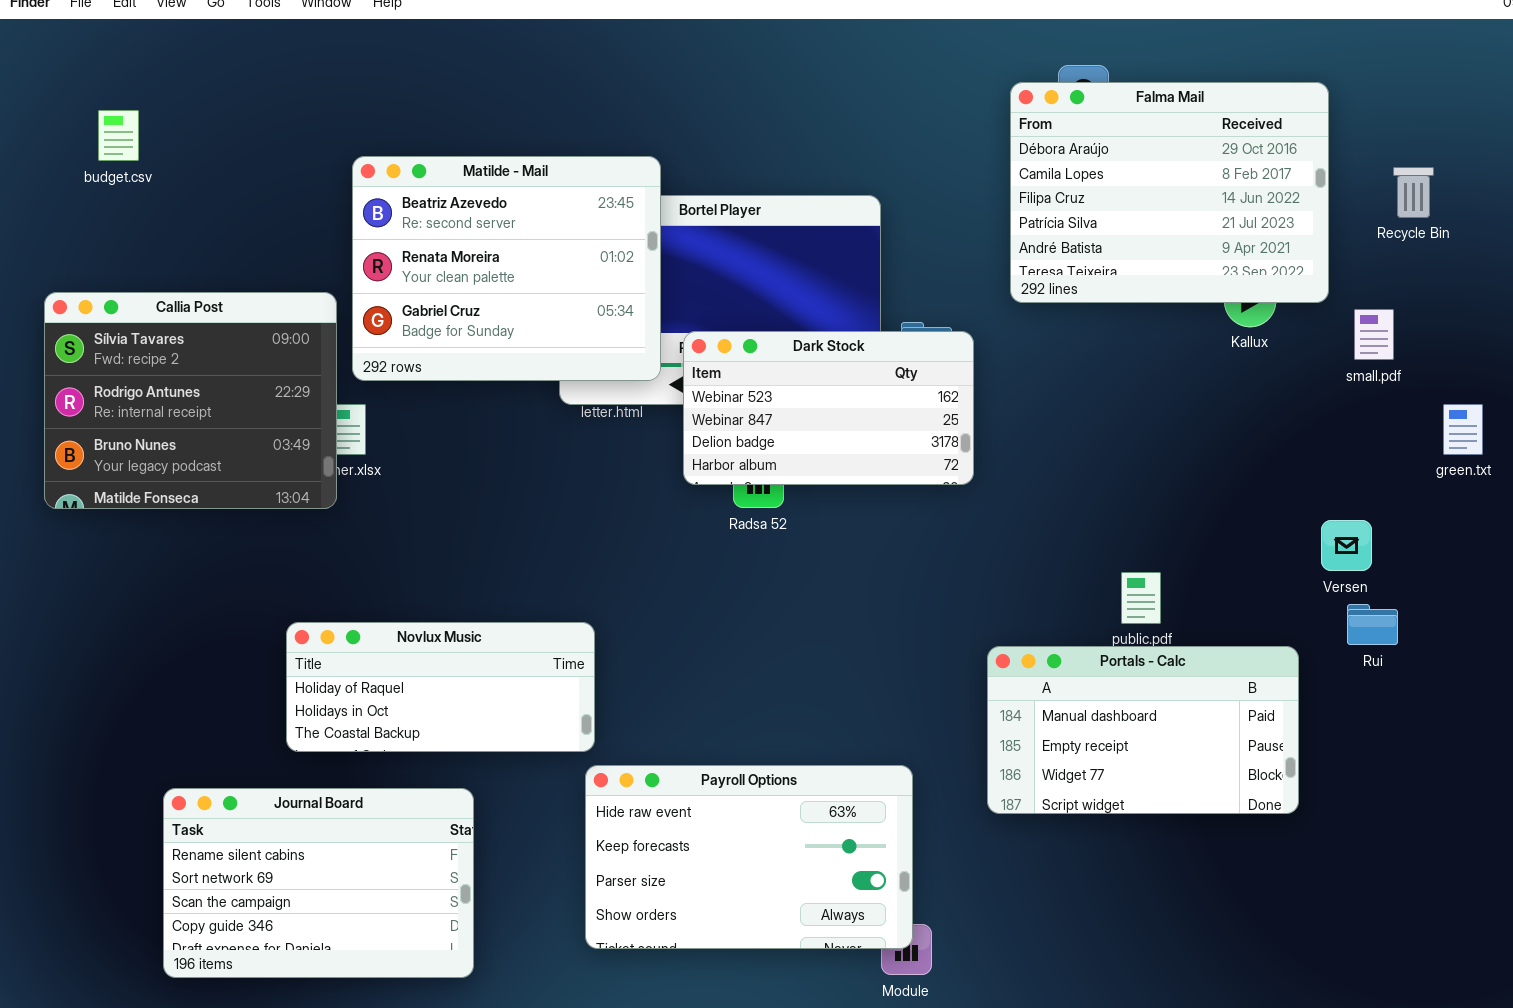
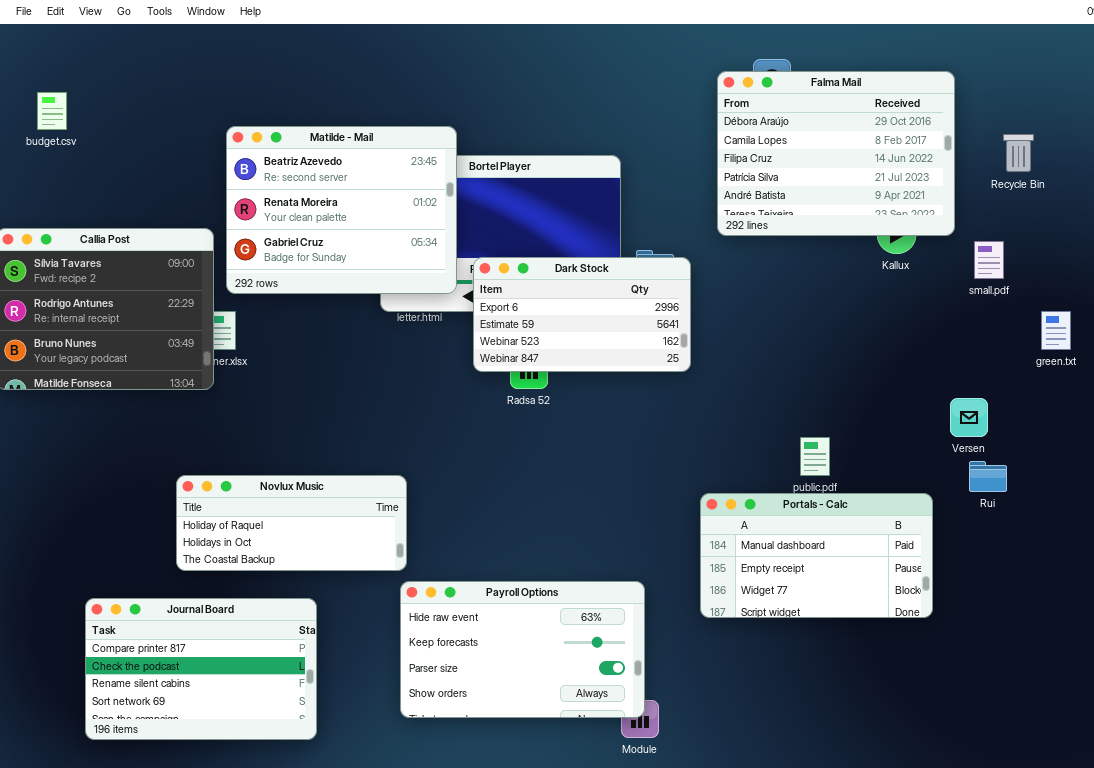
Dark Stock: [683,331,974,485] -> [473,257,691,372], scrolled up 2 rows
Journal Board: [163,788,474,978] -> [85,598,317,740], scrolled up 2 rows

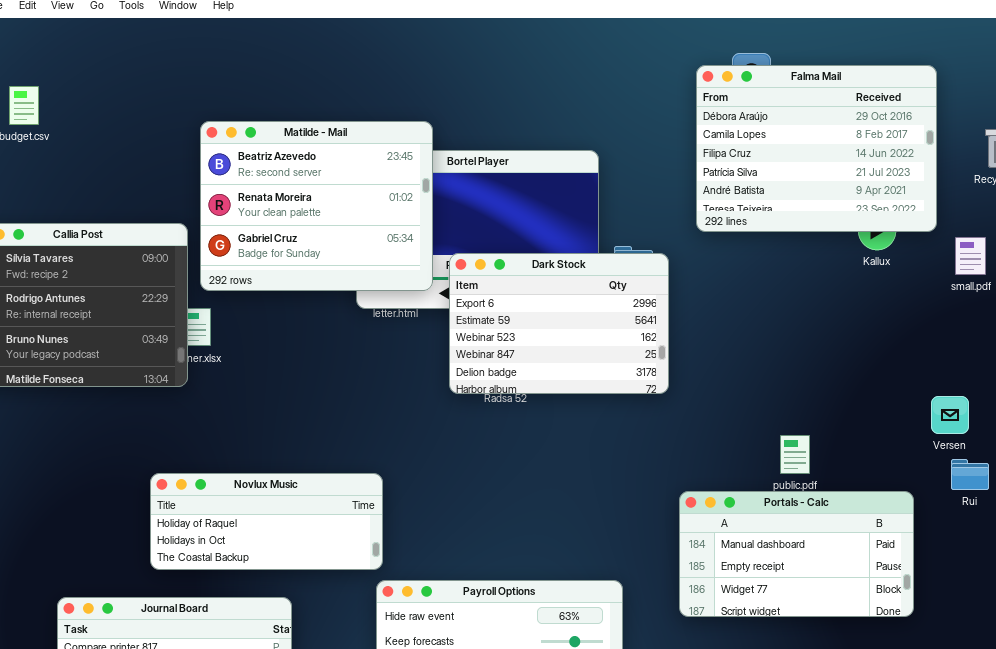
Dark Stock: [473,257,691,372] -> [449,253,669,394], resized

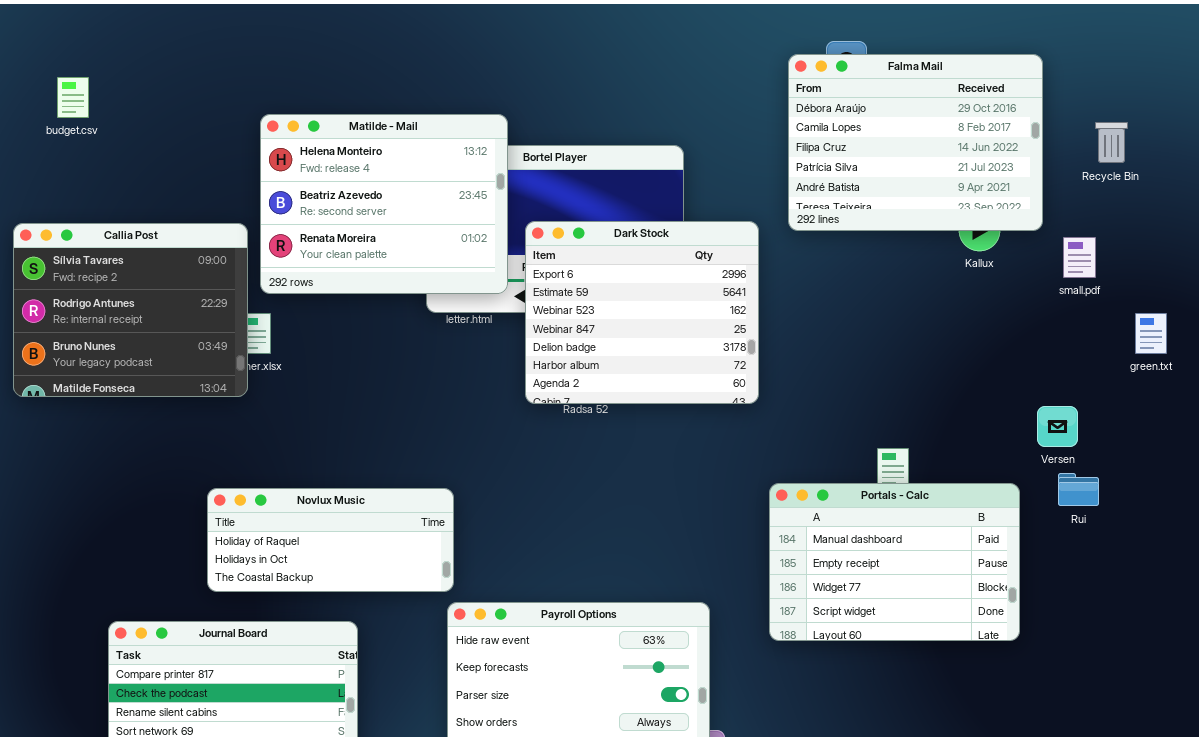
Matilde - Mail: [200,121,433,291] -> [260,114,508,294], scrolled up 1 row
Dark Stock: [449,253,669,394] -> [525,221,759,404], resized
Portals - Calc: [679,491,914,617] -> [769,483,1020,641], resized

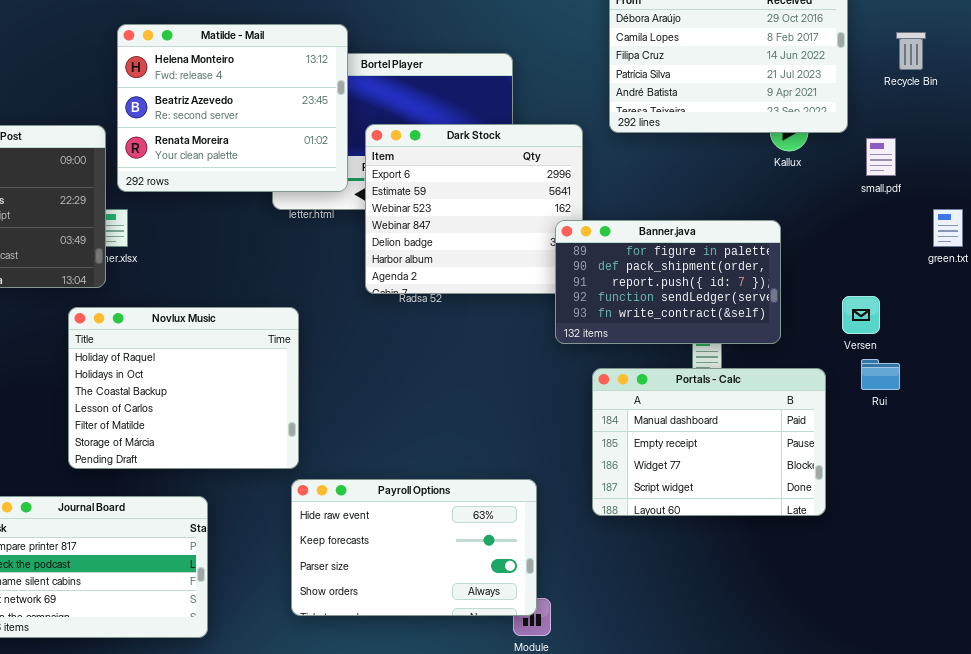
Banner.java: none -> [555,220,781,344], opened
Novlux Music: [207,488,454,592] -> [68,307,299,469], resized

